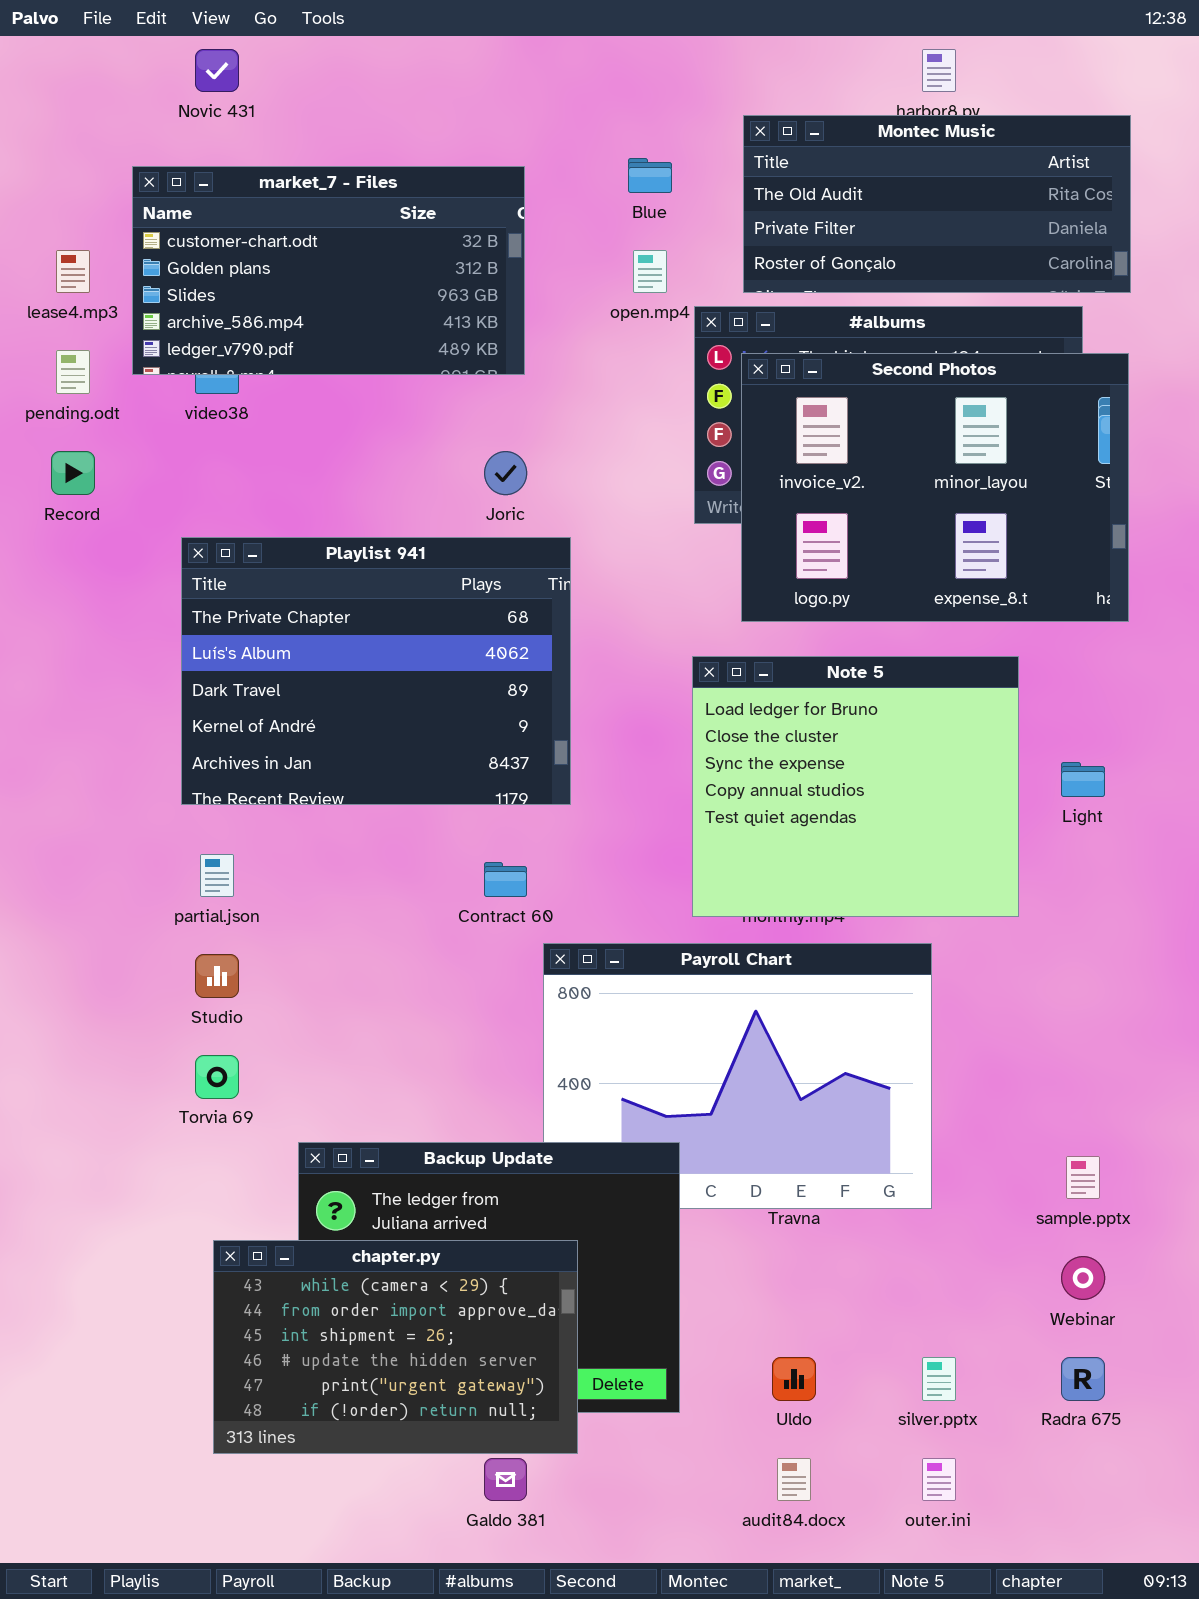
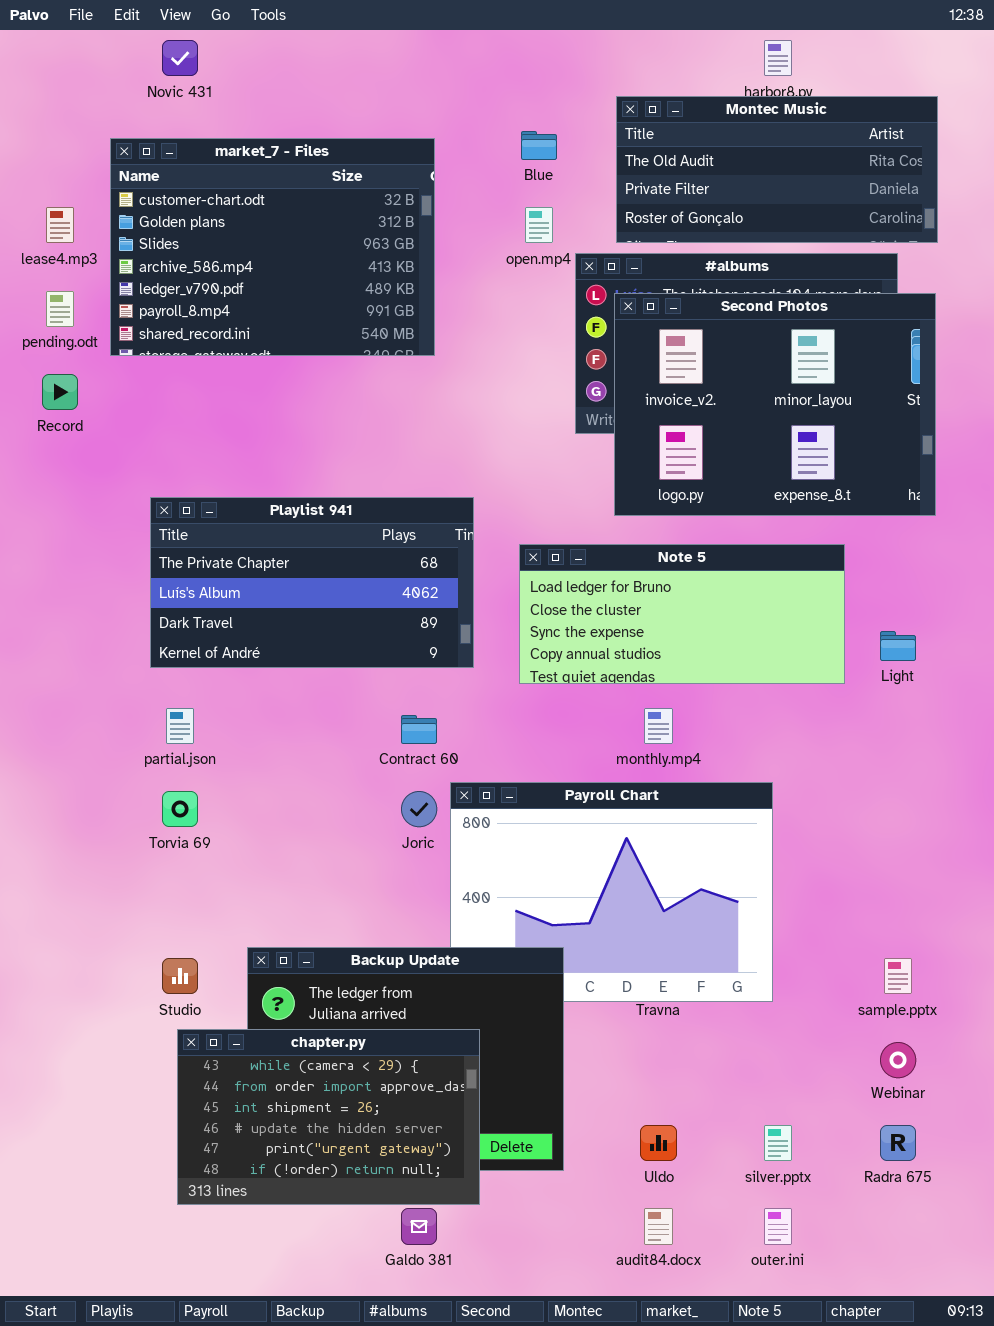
market_7 - Files: [132,166,525,375] -> [110,138,435,356], resized
Joric: [484,451,527,495] -> [401,791,437,827], moved
Playlist 941: [181,537,571,805] -> [150,497,474,668], resized
Note 5: [692,656,1019,917] -> [519,544,845,684], resized
Studio: [195,954,239,998] -> [162,958,198,994], moved
Torvia 69: [195,1055,239,1099] -> [162,791,198,827], moved

